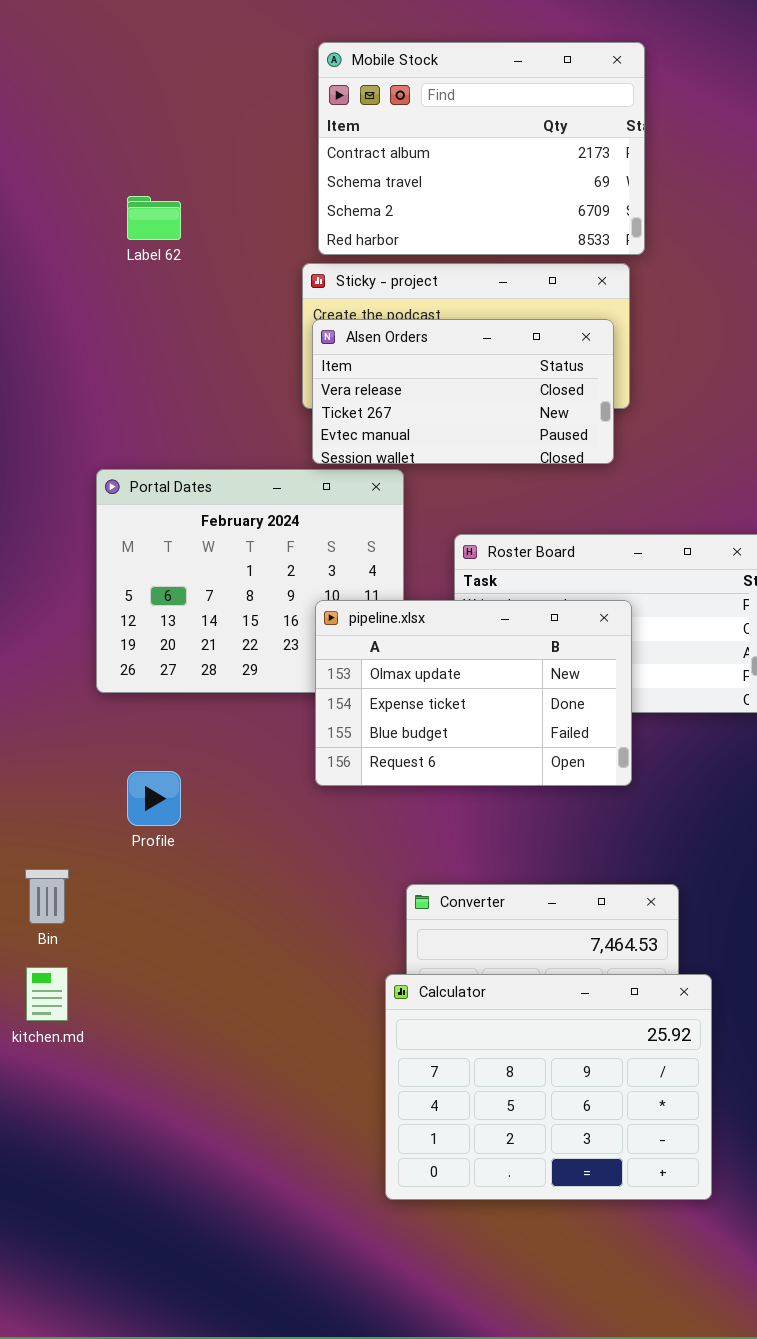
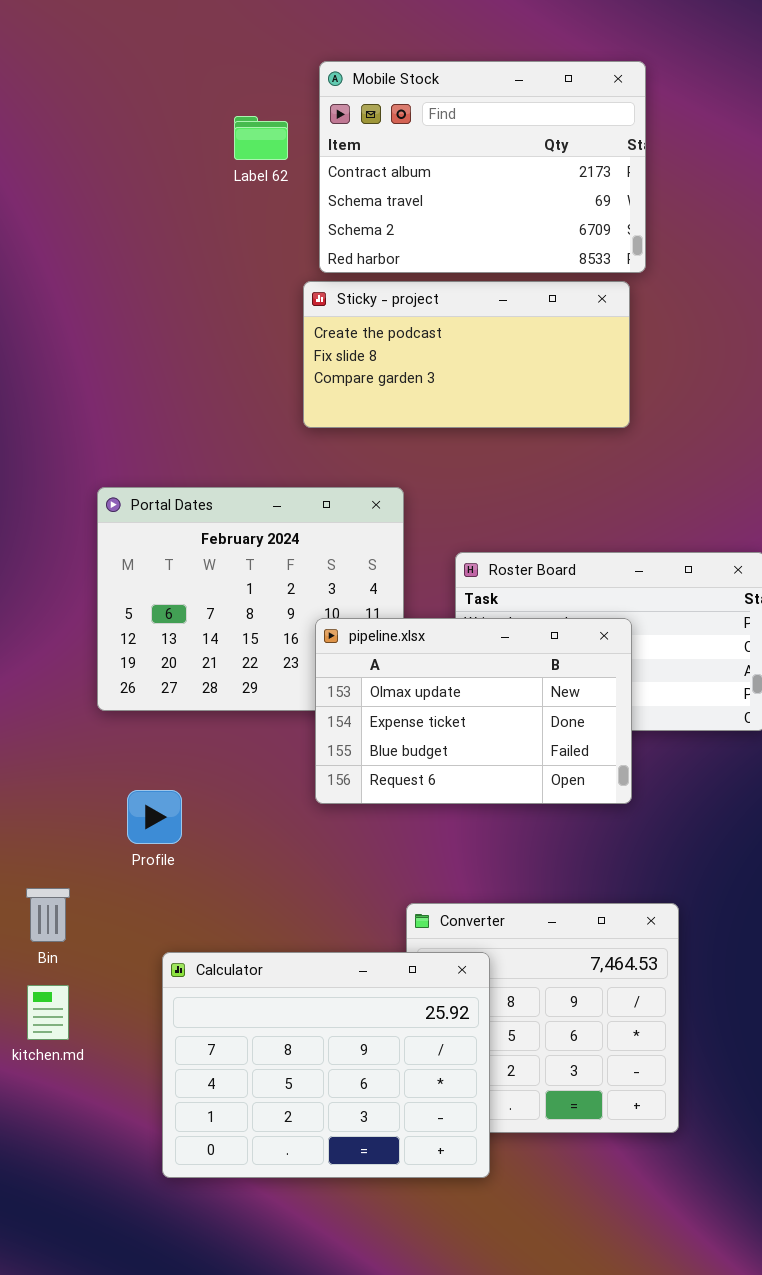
Label 62: [127,196,181,240] -> [234,116,288,160], moved
Alsen Orders: [312,319,614,464] -> none, closed
Calculator: [385,974,712,1200] -> [162,952,490,1178], moved

